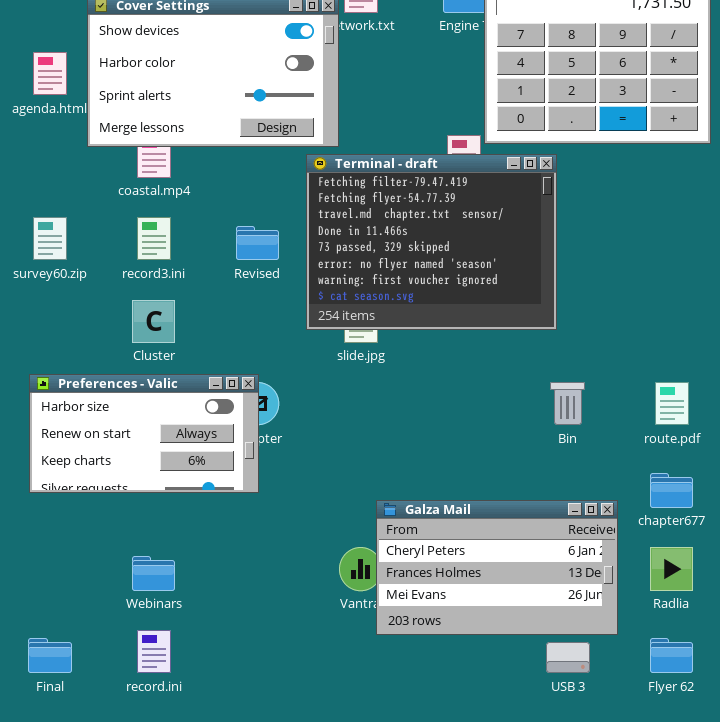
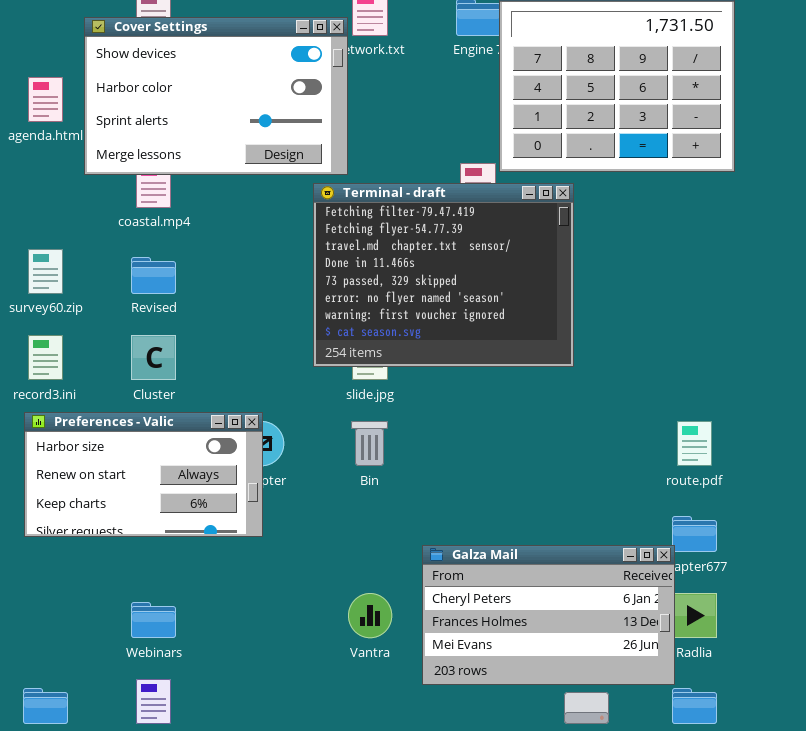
record3.ini: [137,217,171,260] -> [28,335,63,380], moved
Revised: [236,226,279,260] -> [131,257,176,294], moved
Bin: [550,382,585,425] -> [351,421,388,466], moved
Galza Mail: [376,500,618,635] -> [422,545,675,685], moved

